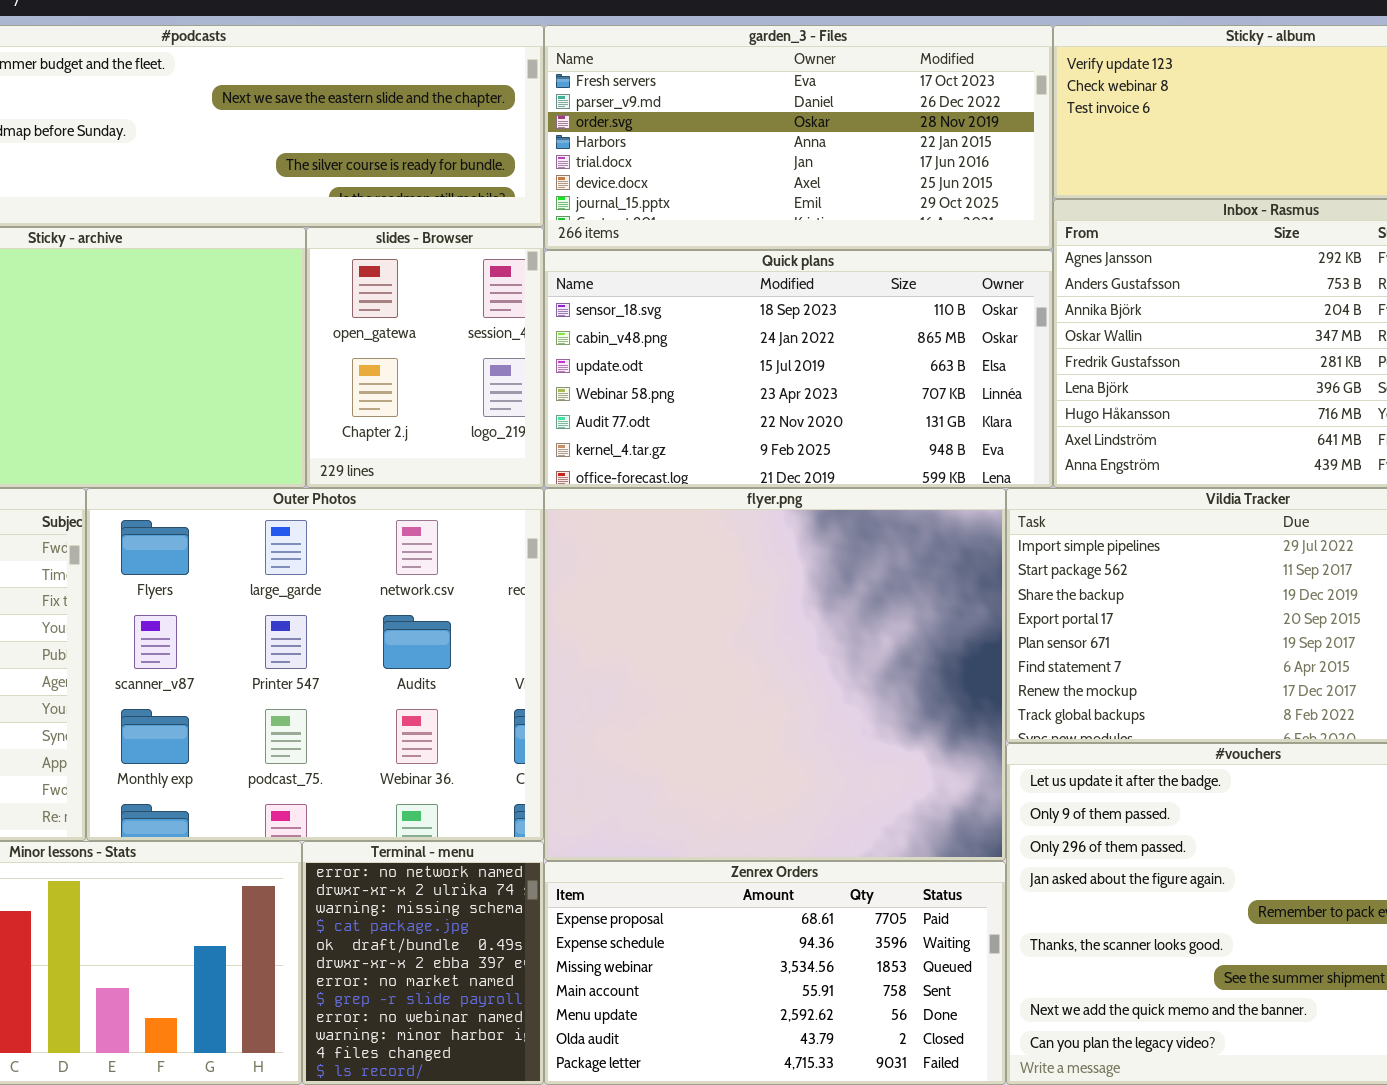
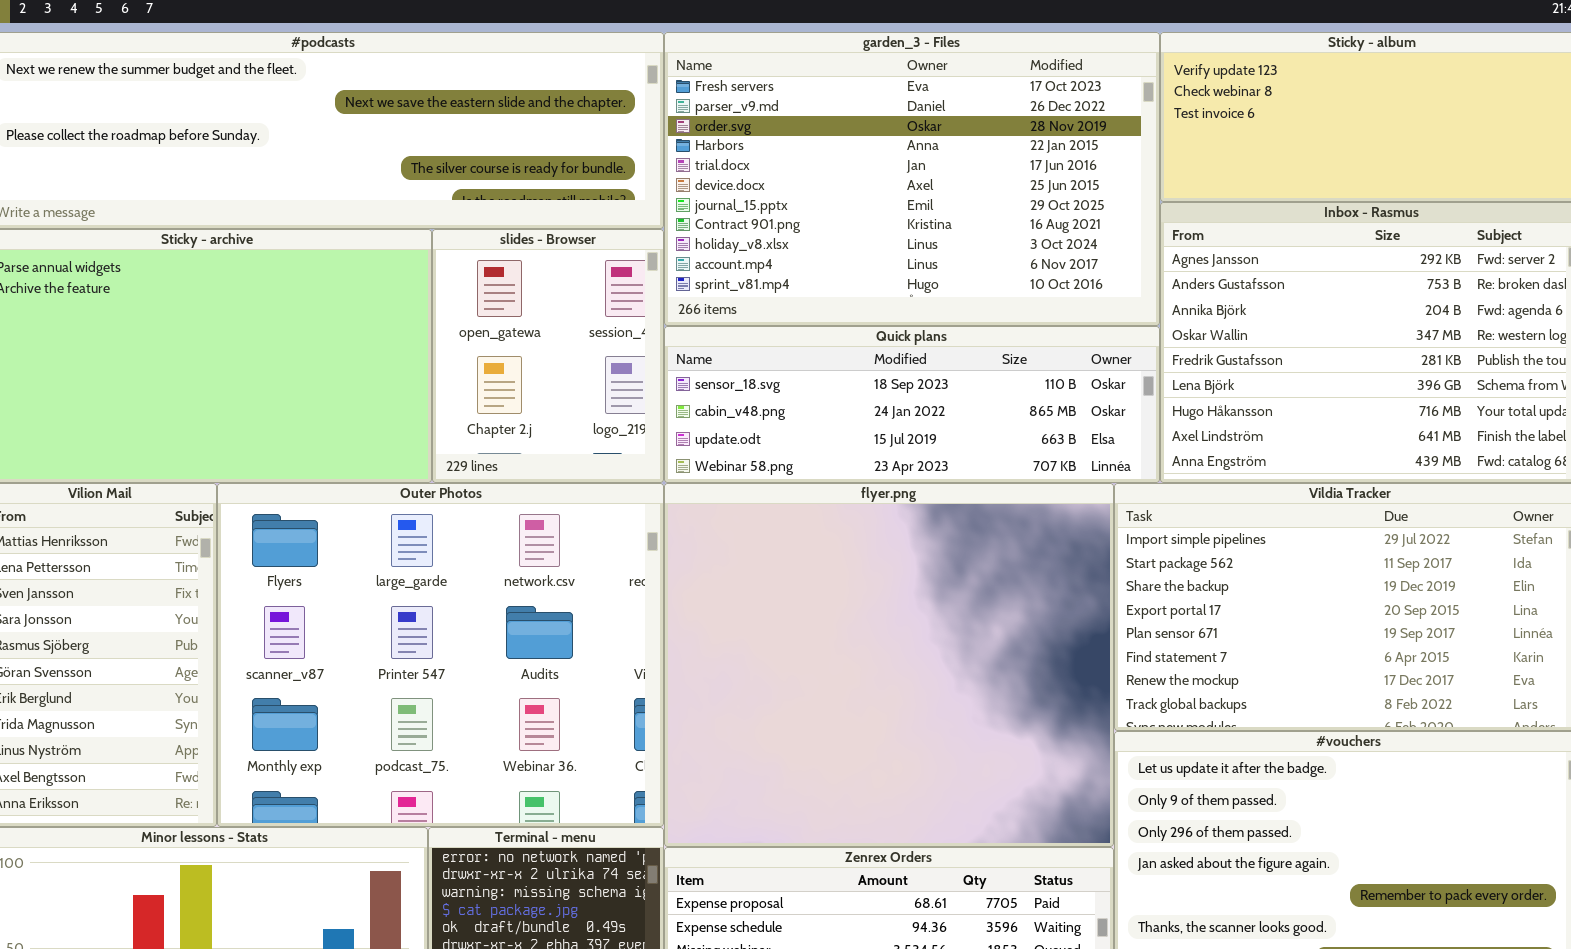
garden_3 - Files: [544,25,1053,250] -> [664,32,1160,326], resized
Quick plans: [544,250,1053,488] -> [664,326,1160,483], resized

